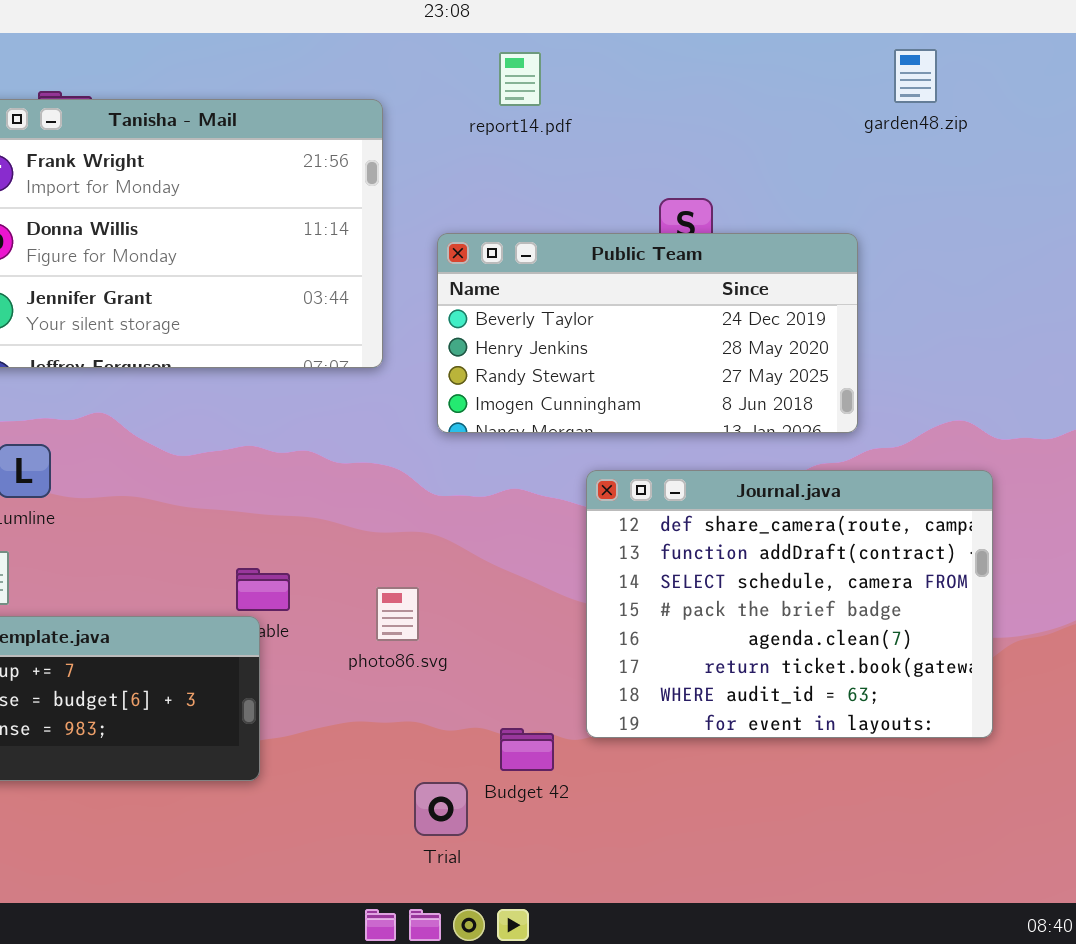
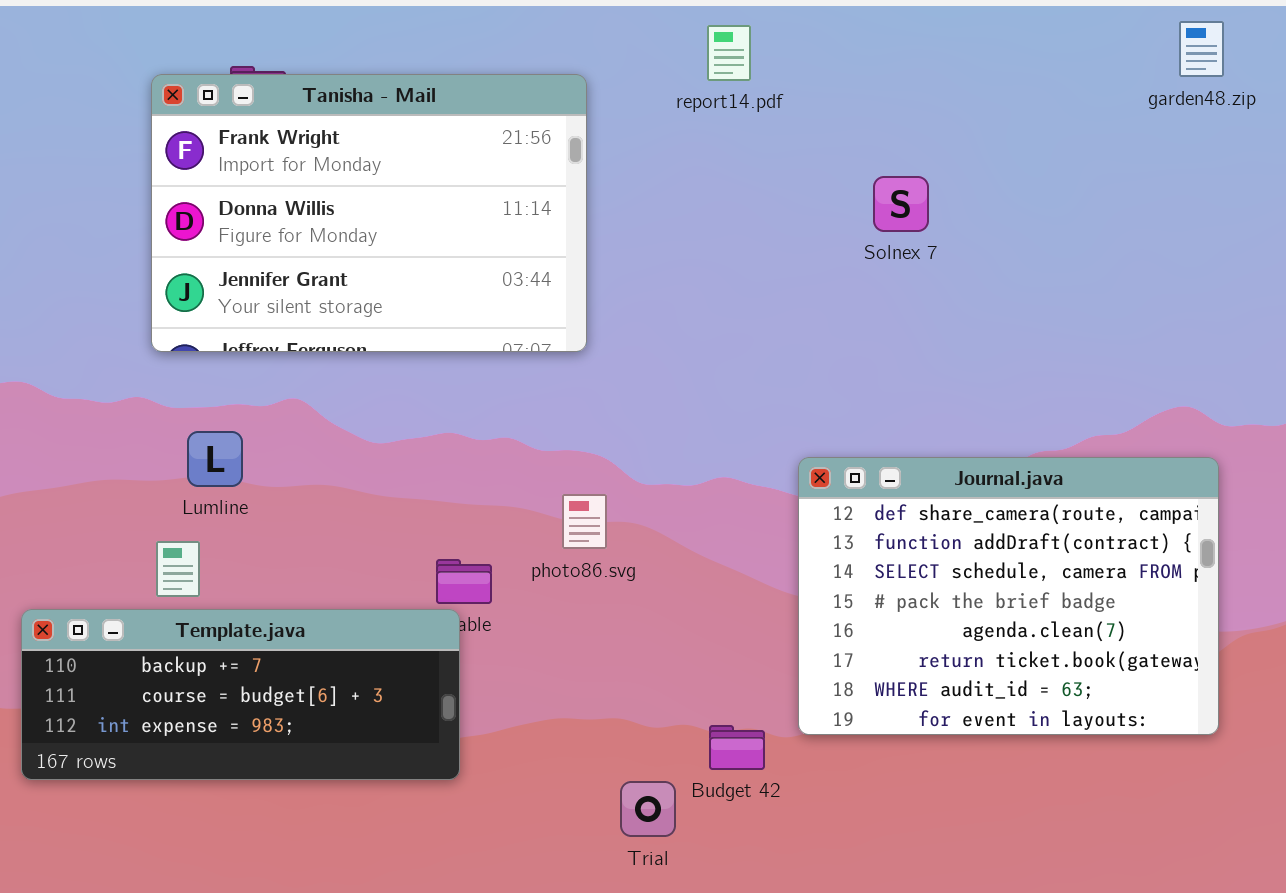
garden48.zip: [894,49,937,103] -> [1179,21,1224,77], moved
Public Team: [437,233,858,433] -> none, closed
photo86.svg: [376,587,419,641] -> [562,494,607,549], moved

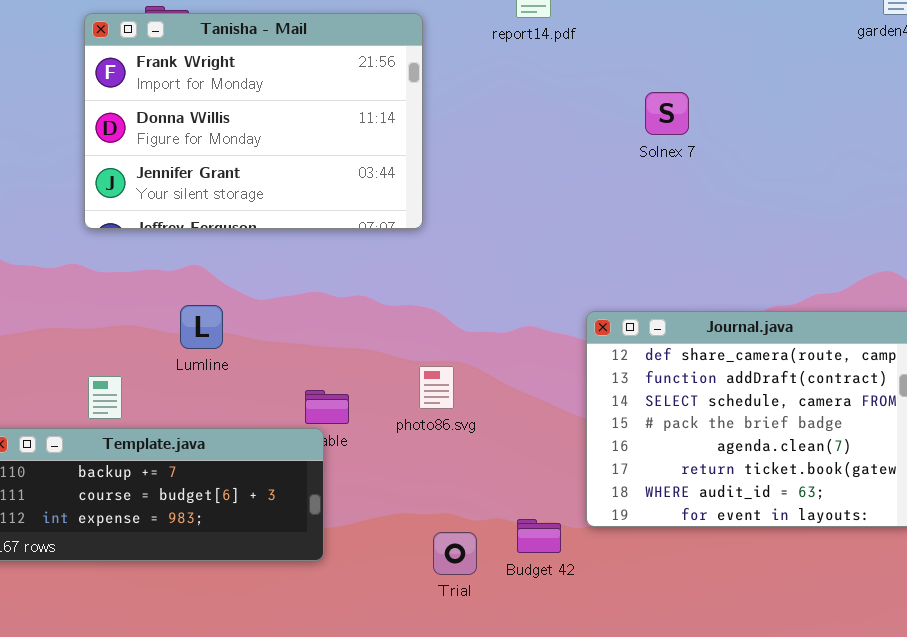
Lumline: [187,431,243,487] -> [180,305,223,349], moved
photo86.svg: [562,494,607,549] -> [419,366,454,409], moved
Trial: [620,781,676,837] -> [433,532,477,575], moved

